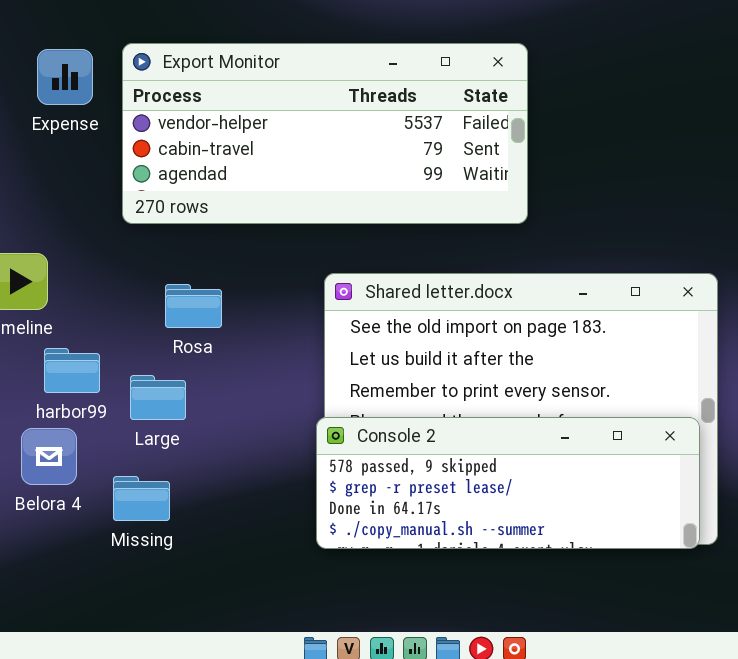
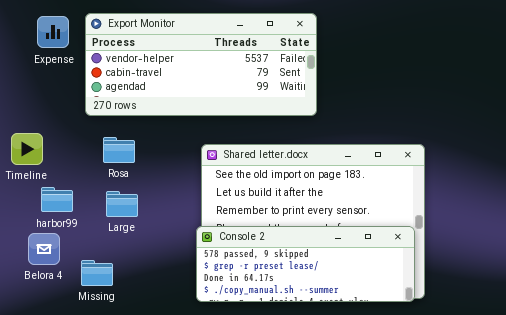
Rosa: [165,284,222,328] -> [103,137,135,163], moved
Large: [130,375,186,420] -> [106,191,138,217], moved

